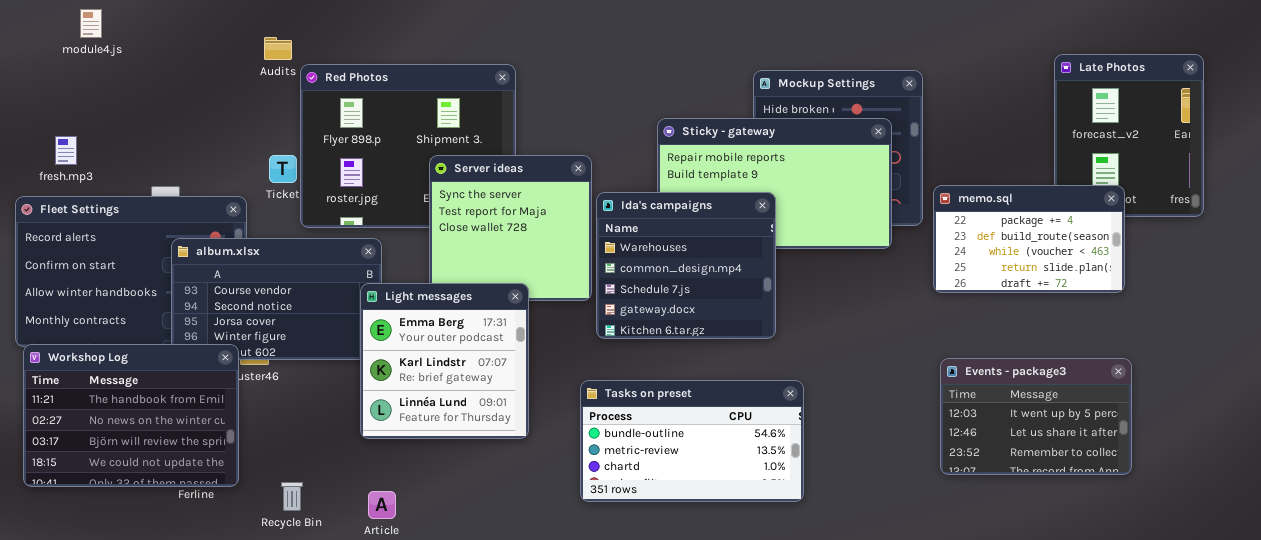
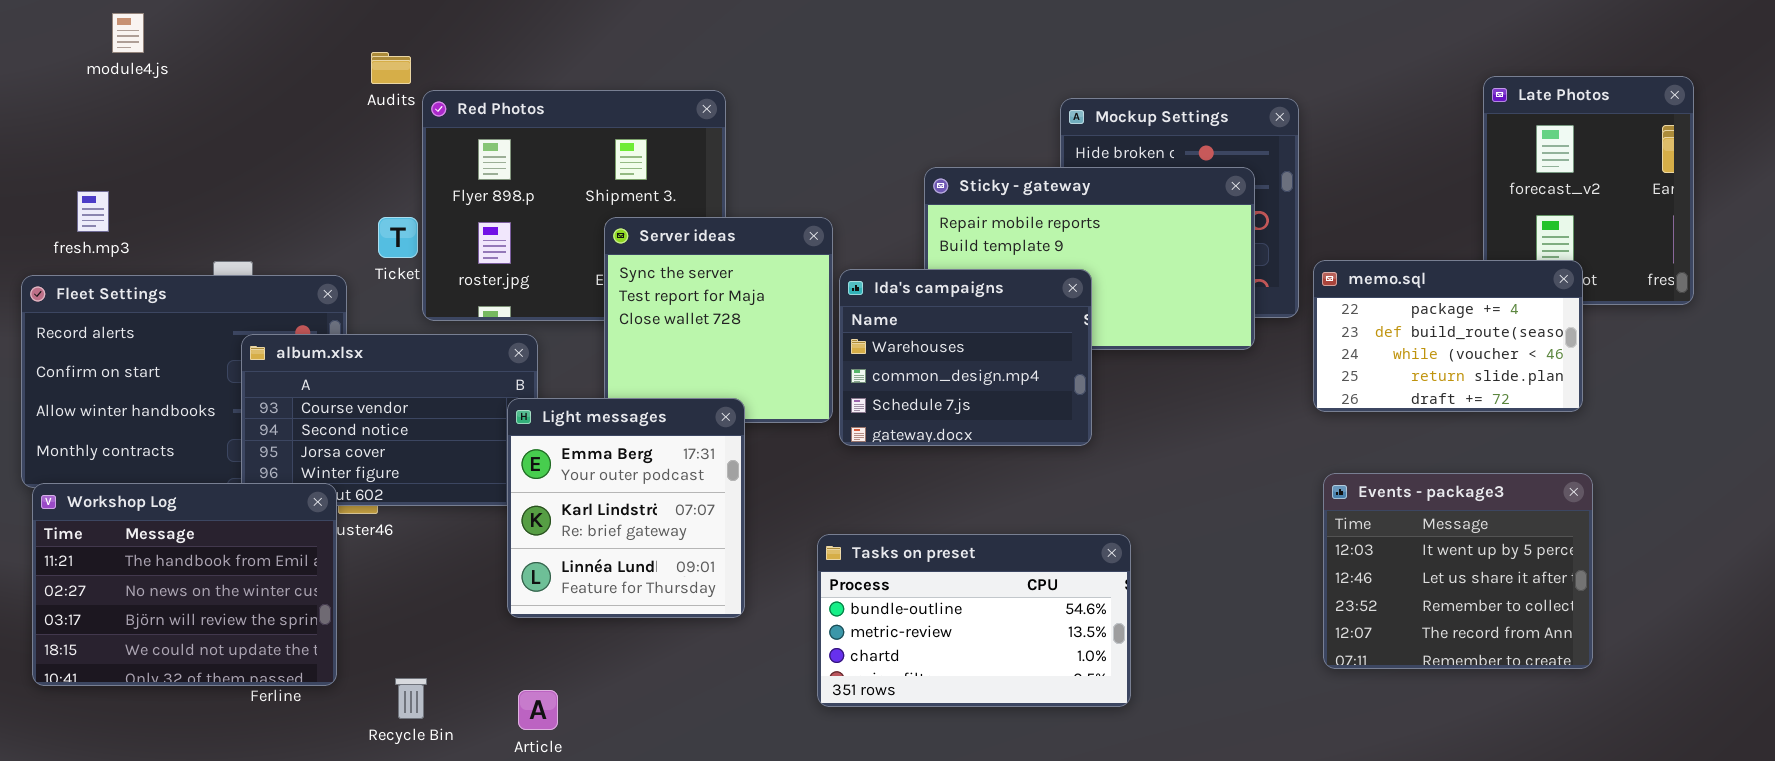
Ida's campaigns: [596,192,776,339] -> [839,269,1092,446], resized
Events - package3: [940,358,1132,475] -> [1323,473,1593,669], resized

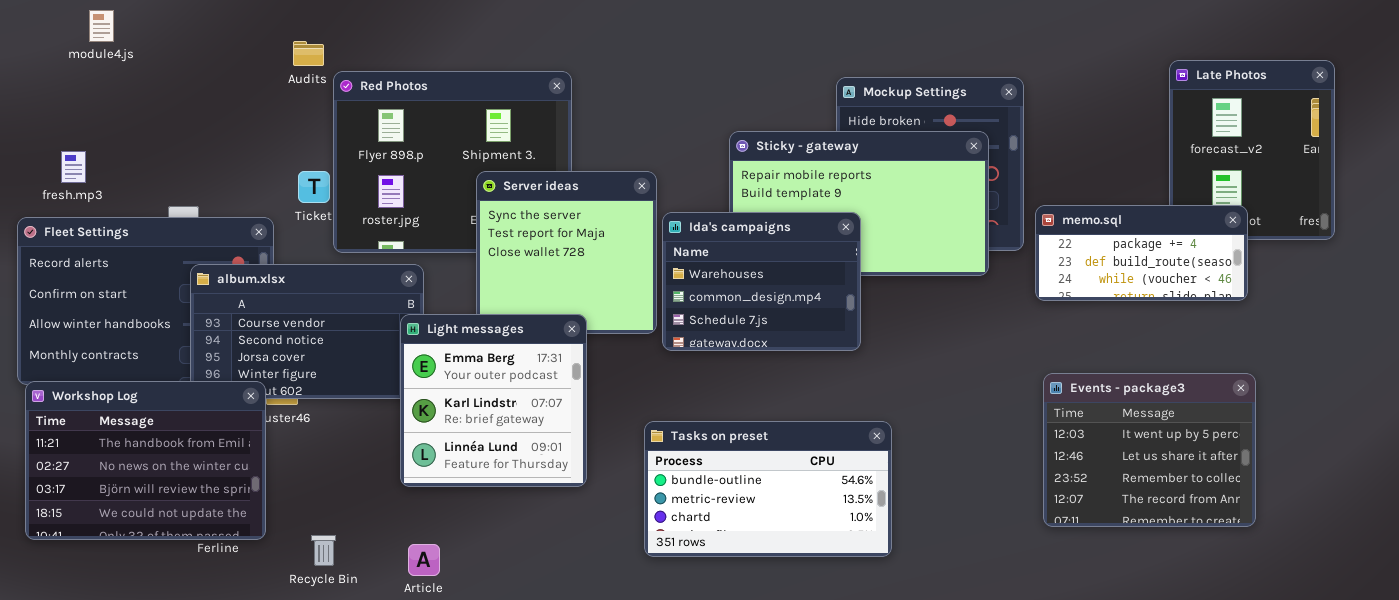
memo.sql: [1313,260,1583,412] -> [1035,205,1248,301], resized

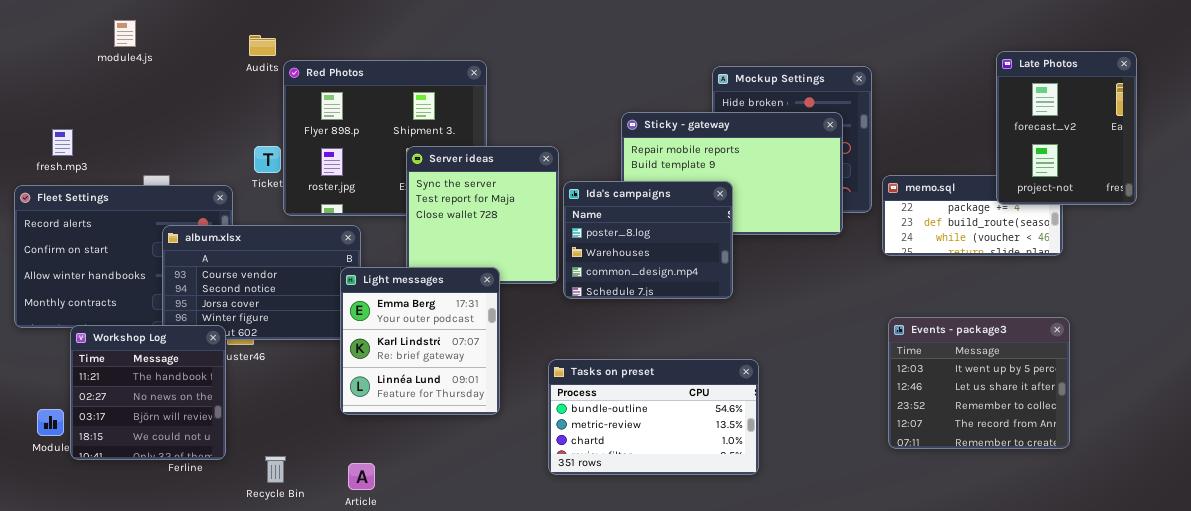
module4.js: [89,10,114,42] -> [114,20,136,47], moved
Late Photos: [1169,60,1335,240] -> [996,51,1137,205], raised
Ida's campaigns: [662,212,861,351] -> [563,181,733,299], scrolled up 1 row
Workshop Log: [25,381,266,540] -> [70,325,226,460], resized

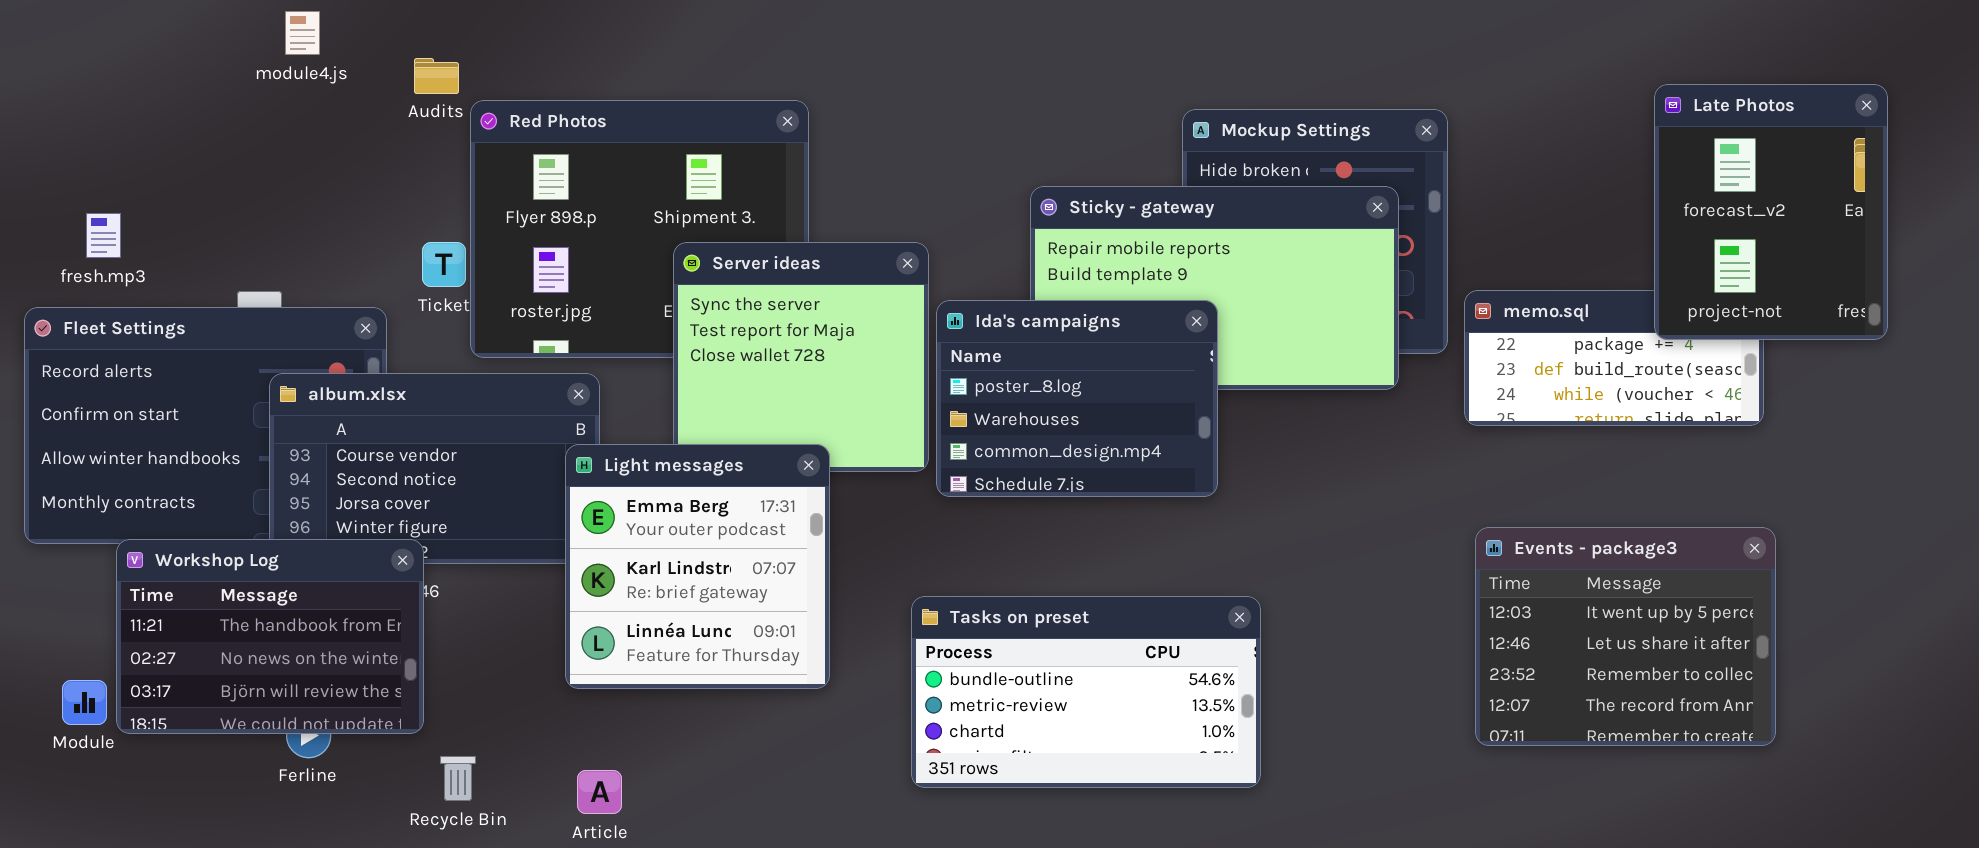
module4.js: [114,20,136,47] -> [285,11,320,55], moved
Workshop Log: [70,325,226,460] -> [116,539,424,734], resized

